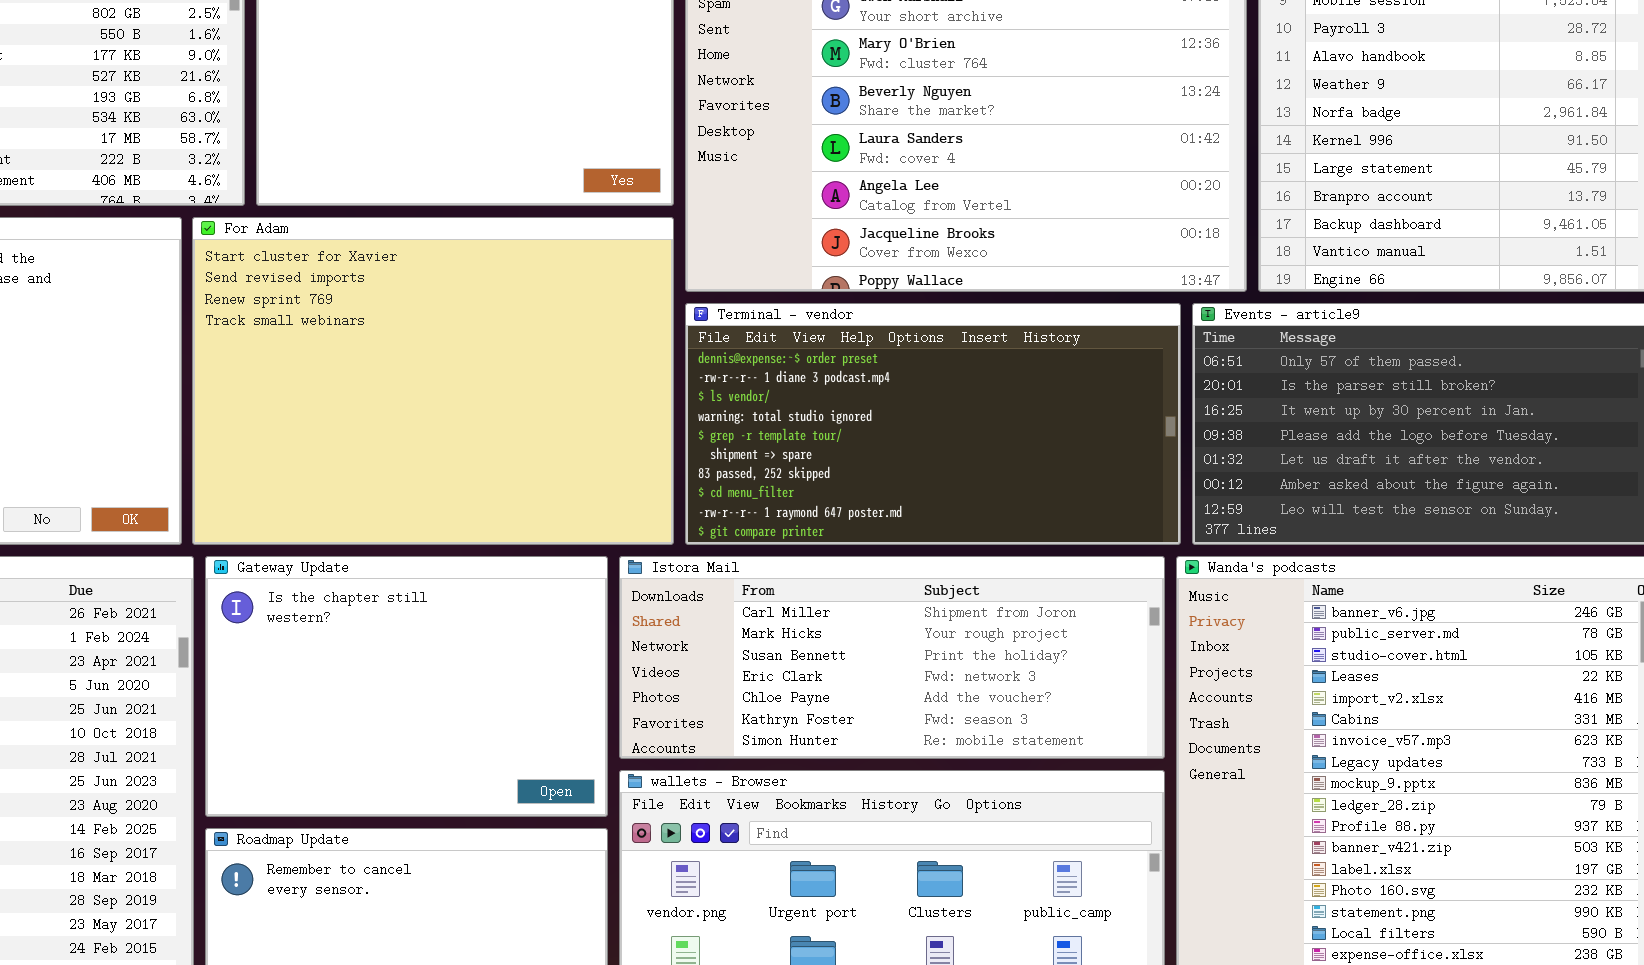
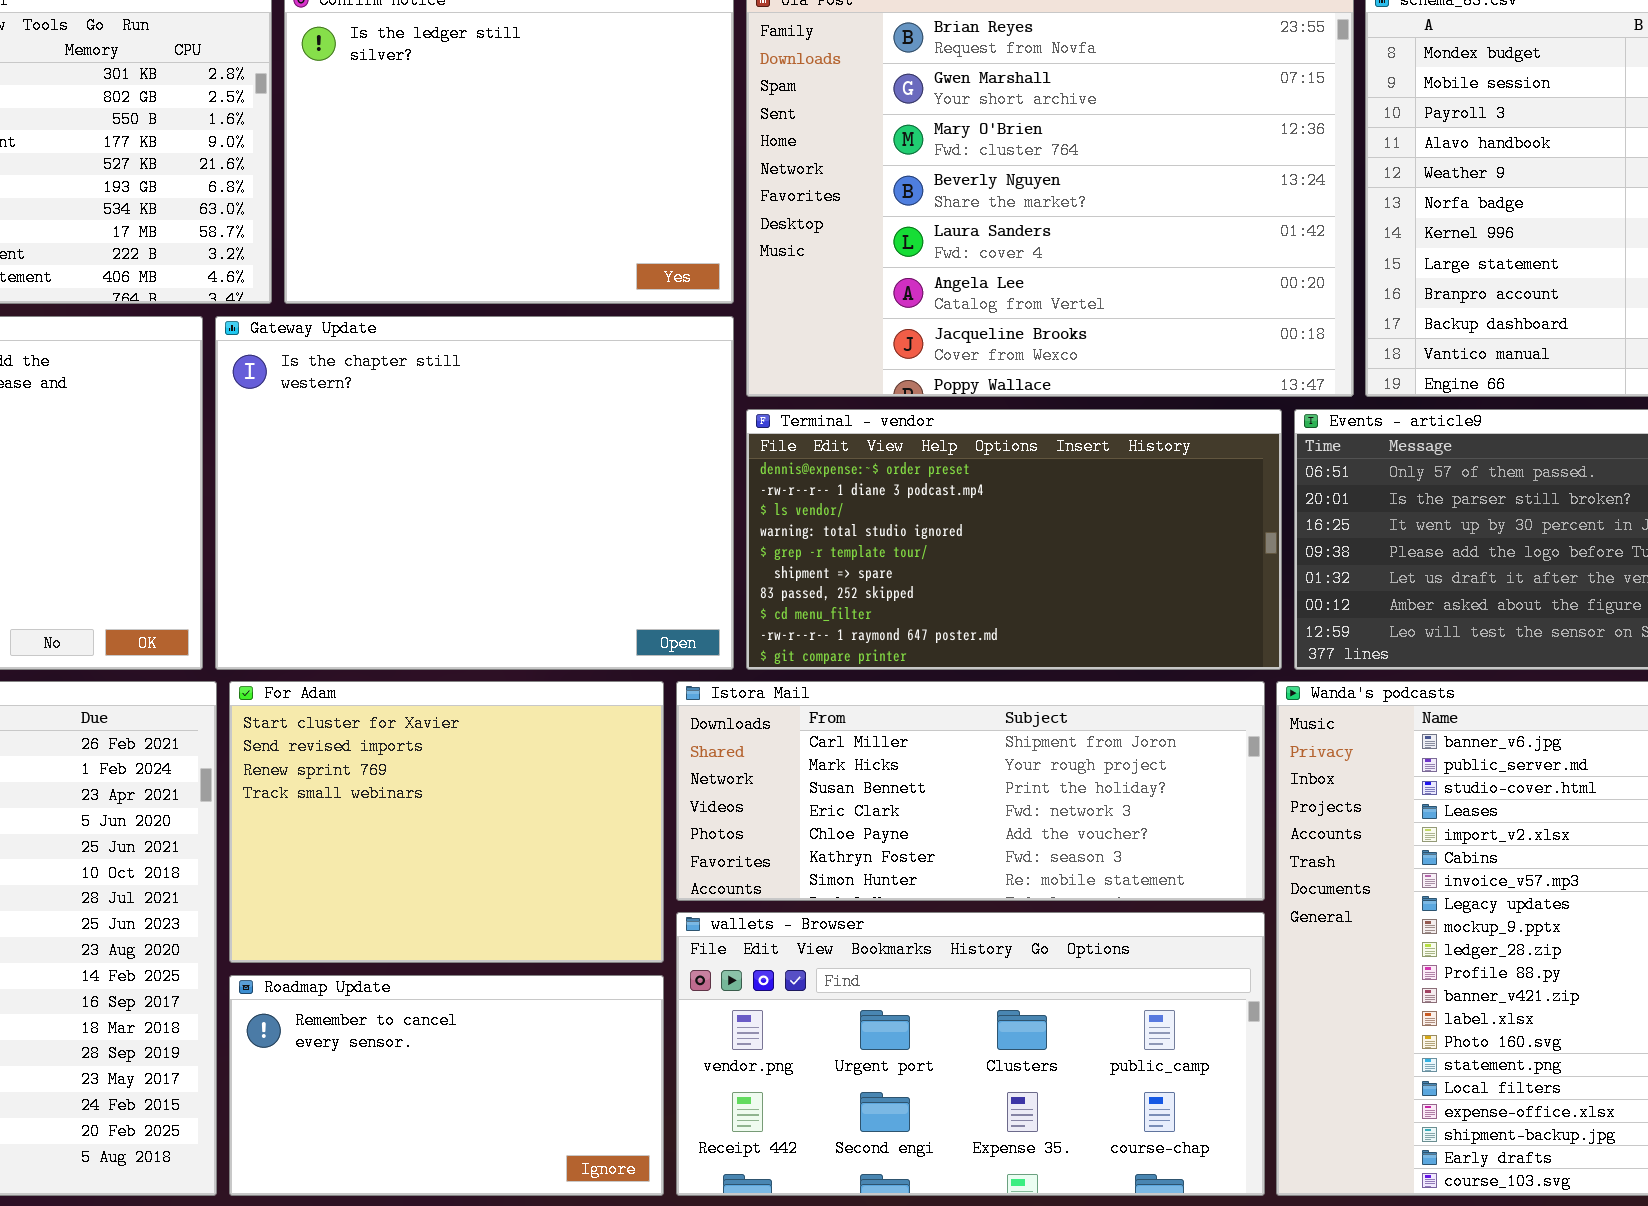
For Adam: [192,217,674,545] -> [229,681,664,963], moved, resized
Gateway Update: [205,556,608,817] -> [215,316,734,670], moved, resized

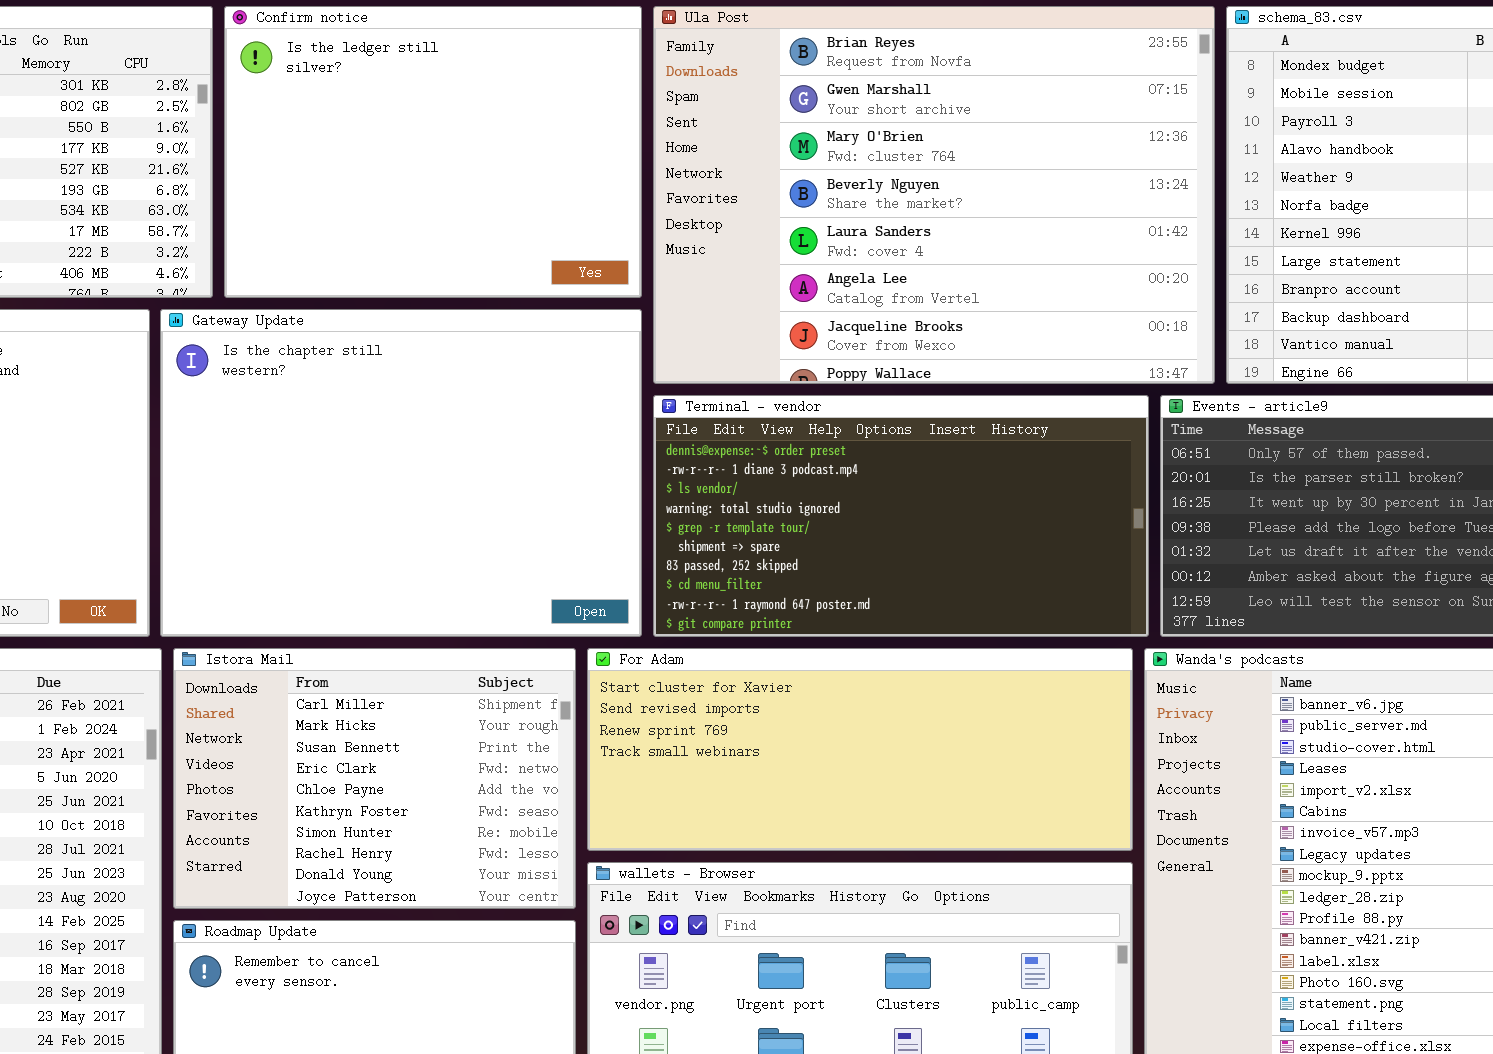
For Adam: [229,681,664,963] -> [587,648,1133,851], moved, resized
Istora Mail: [676,681,1265,901] -> [173,648,576,909], moved, resized

